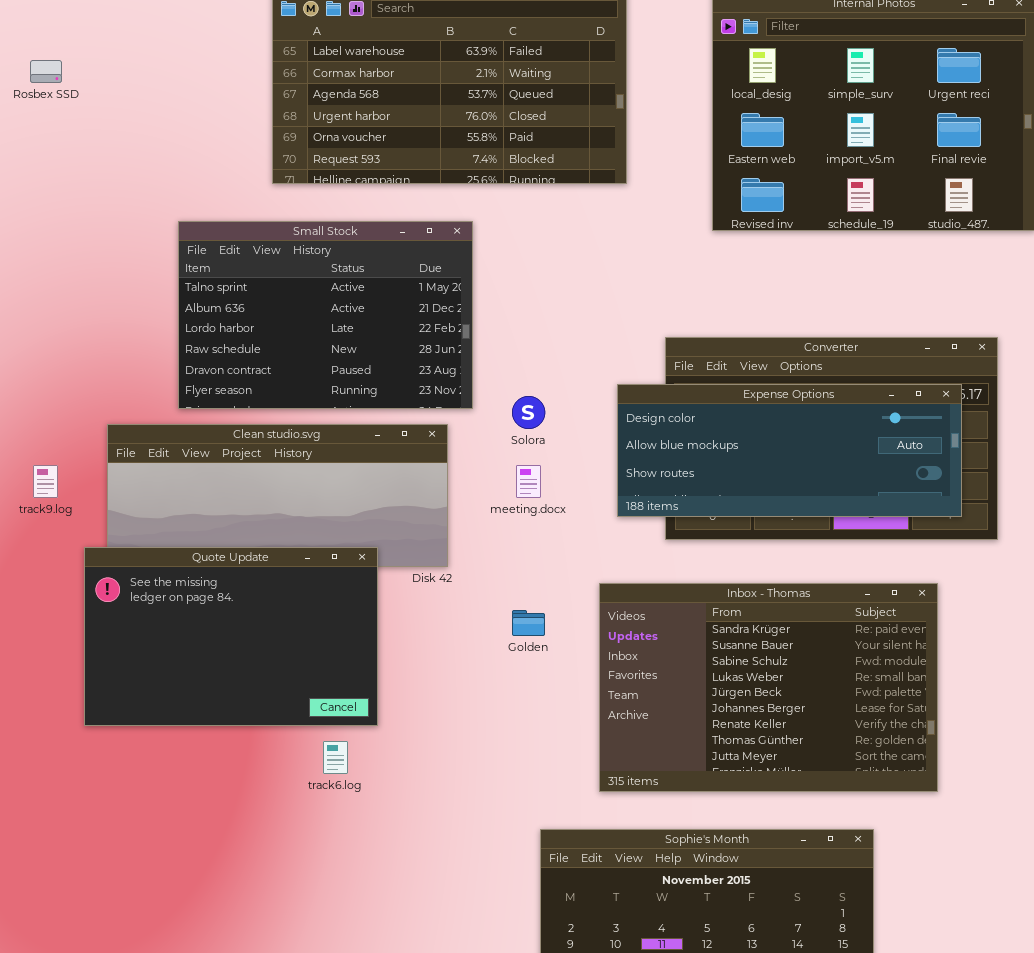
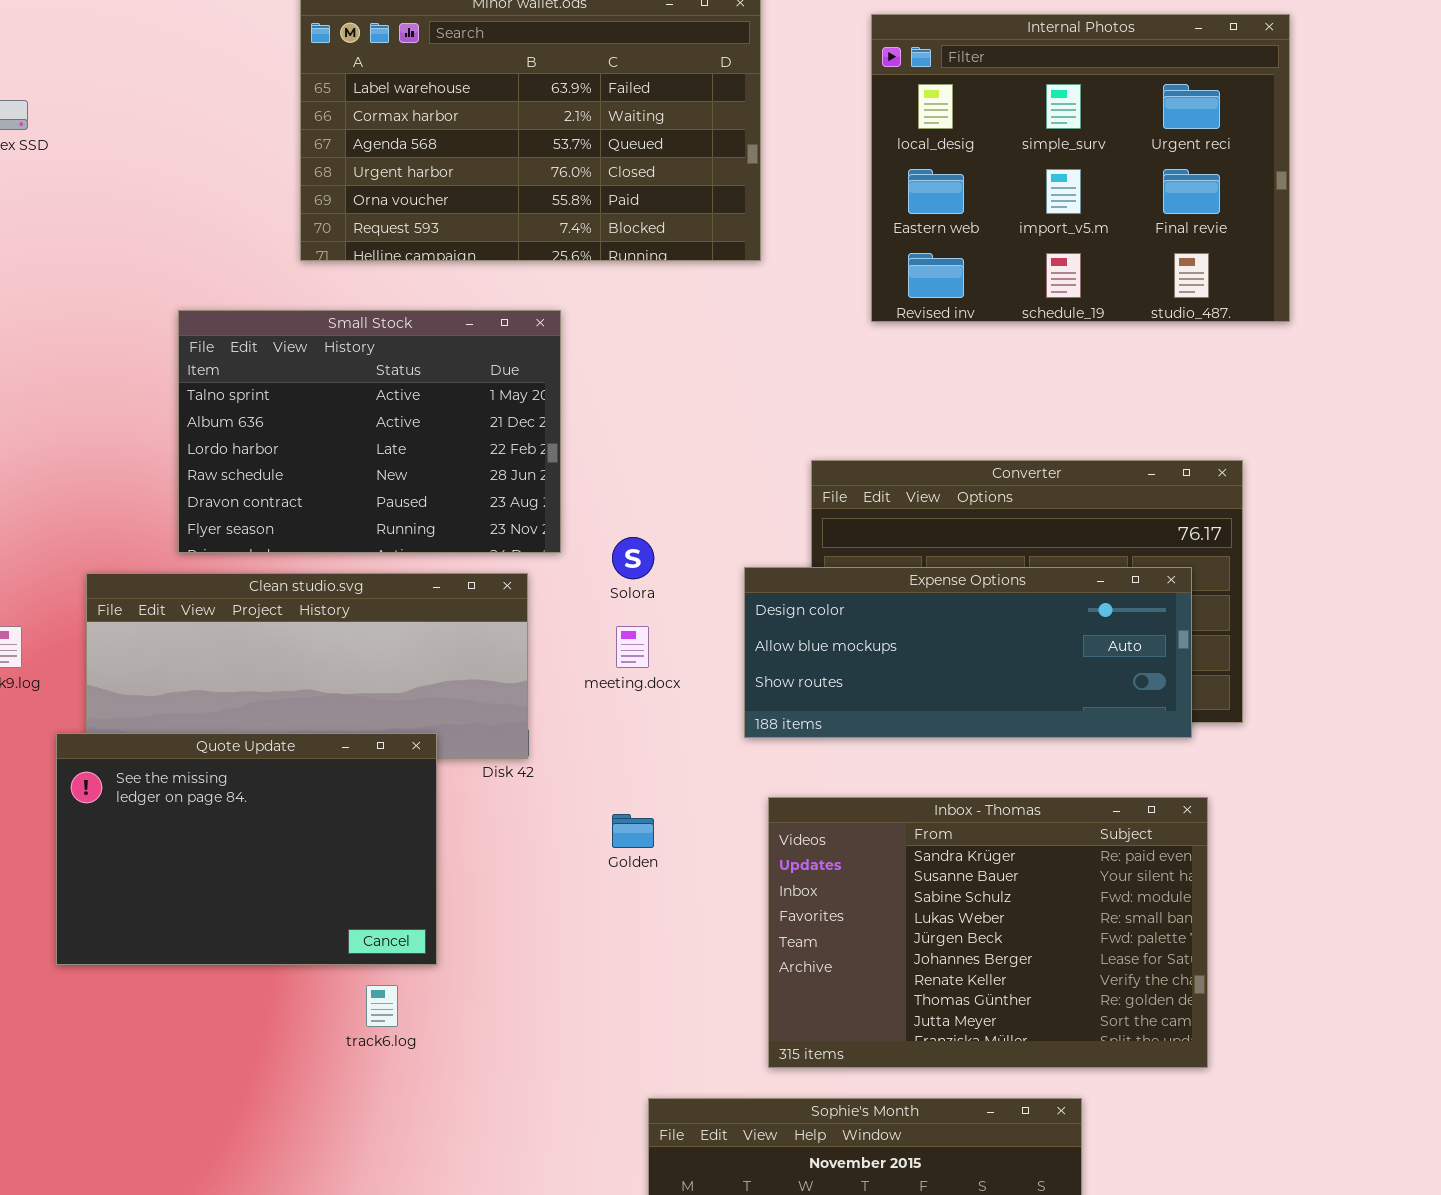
Expense Options: [617,384,962,517] -> [744,567,1192,738], moved
Inbox - Thomas: [599,583,938,792] -> [768,797,1208,1068], moved

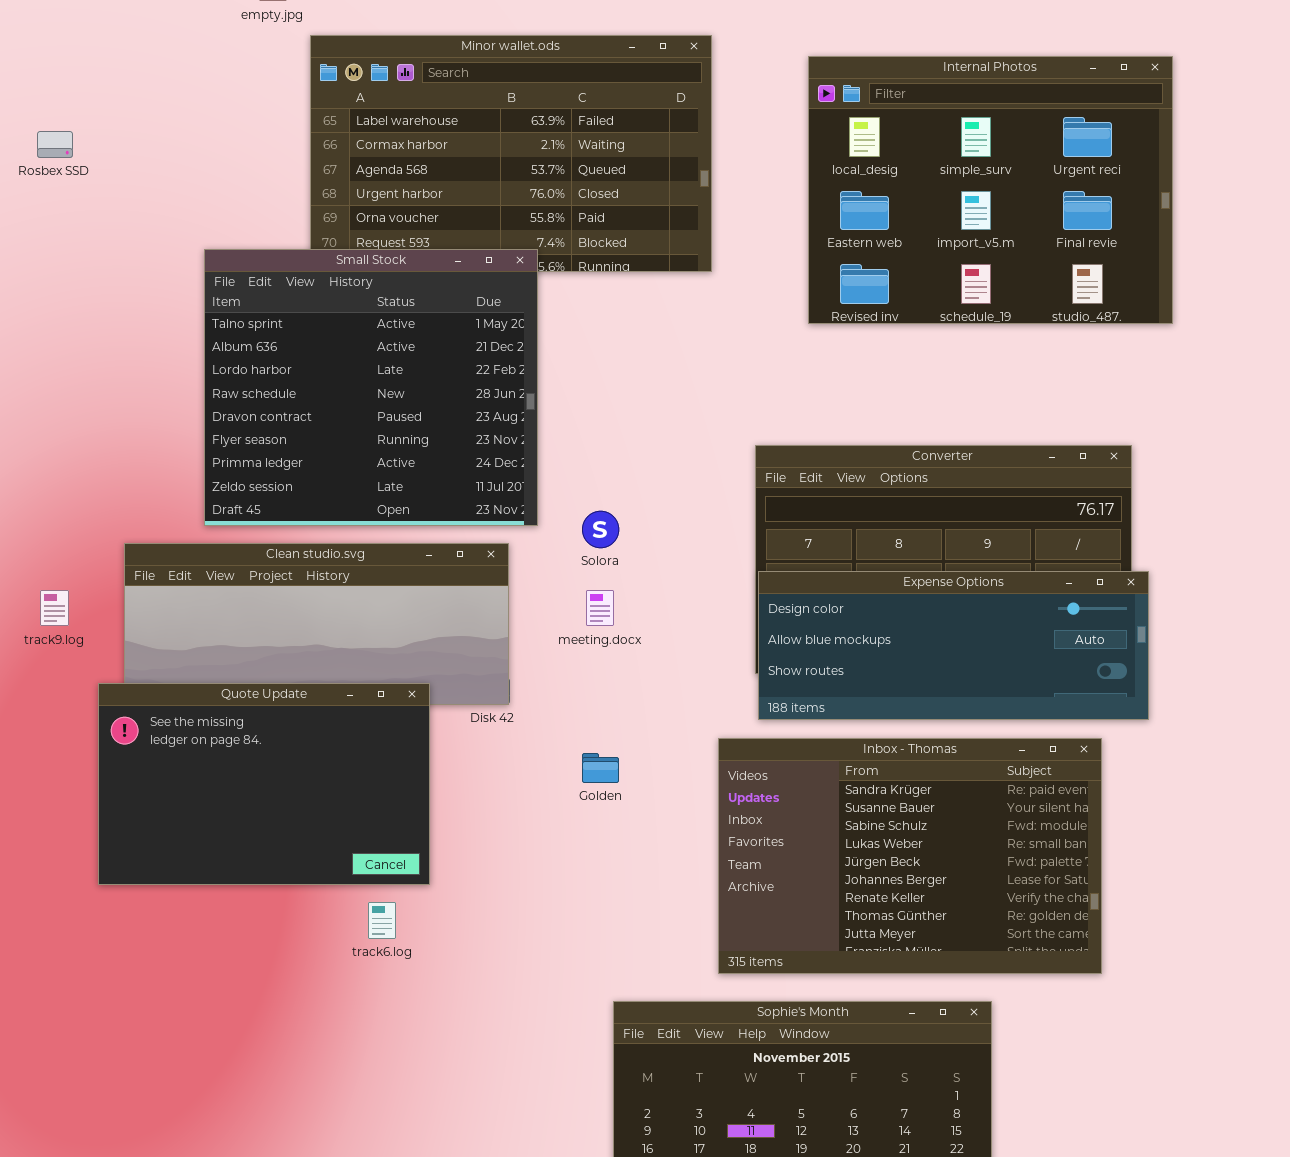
Small Stock: [178,310,561,553] -> [204,249,538,526], resized
Expense Options: [744,567,1192,738] -> [758,571,1149,720], moved

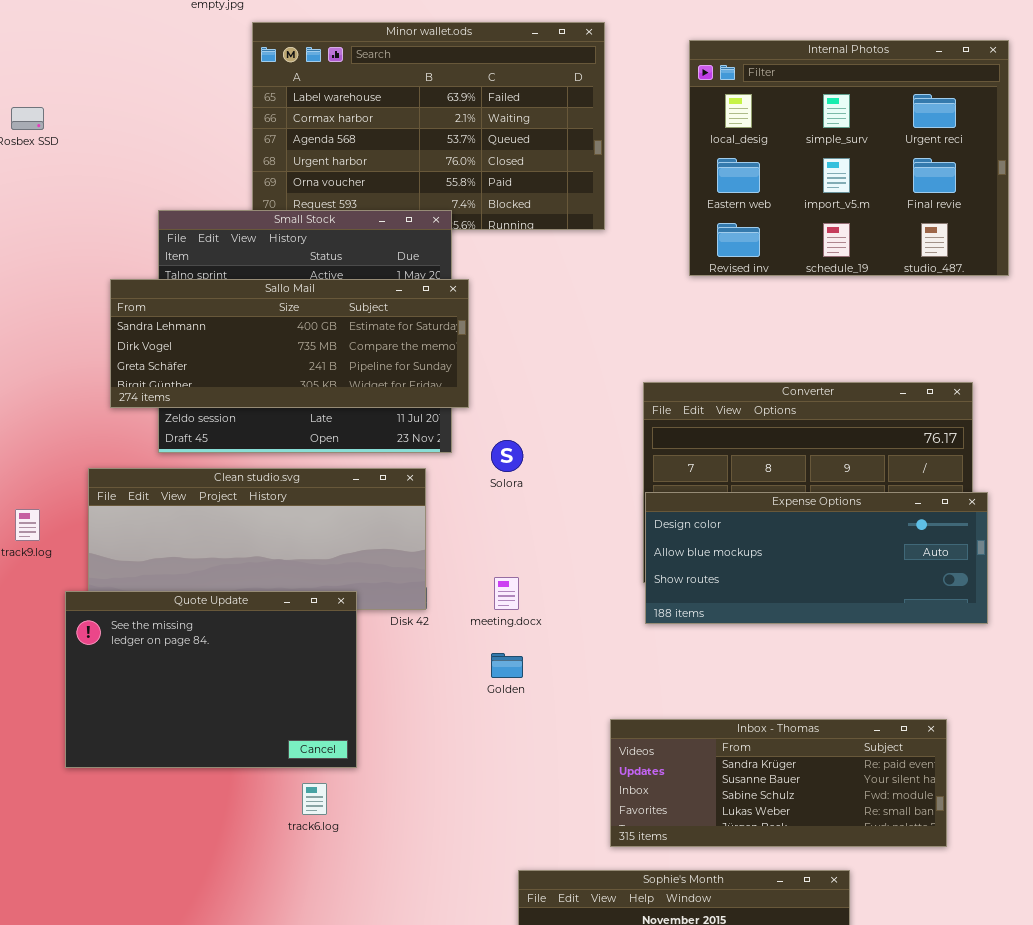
Sallo Mail: none -> [110,279,469,408], opened
meeting.docx: [586,590,614,626] -> [494,577,519,610], moved
Inbox - Thomas: [718,738,1102,974] -> [610,719,947,847], resized

